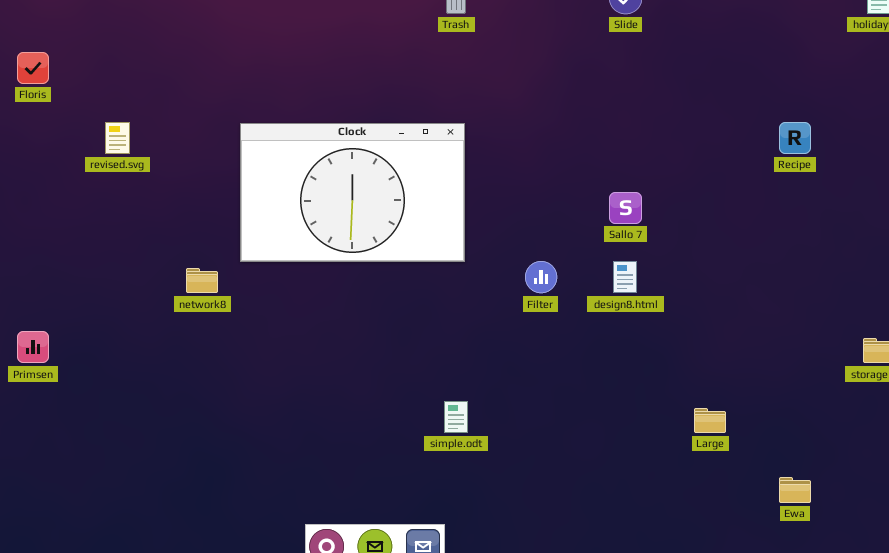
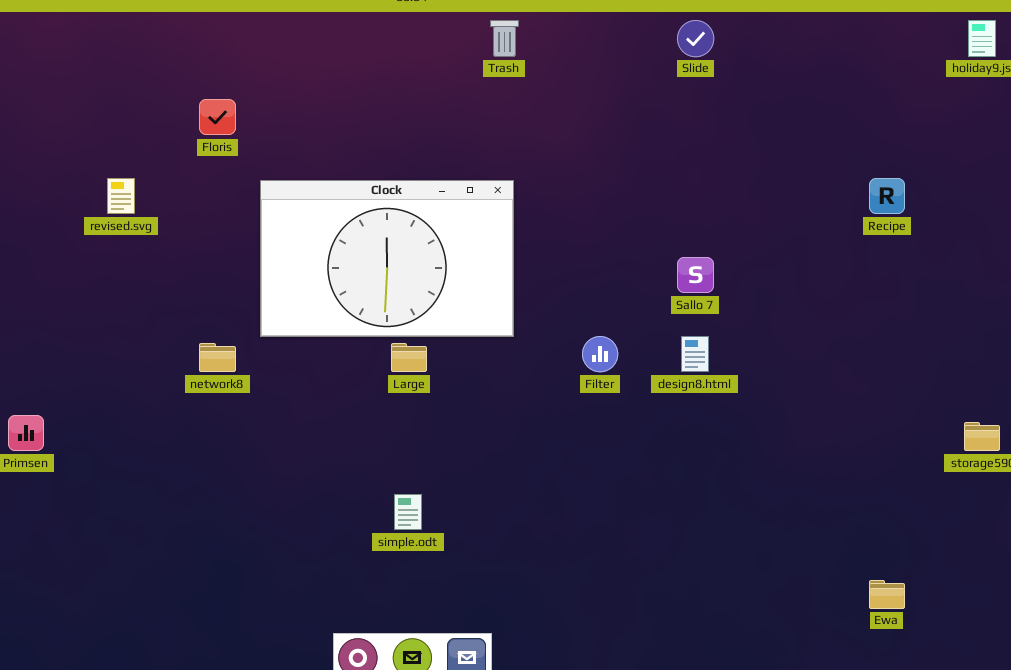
Floris: [17,52,49,84] -> [199,99,236,135], moved
simple.odt: [444,401,468,433] -> [394,494,422,530], moved
Large: [694,408,726,433] -> [391,343,427,372], moved

